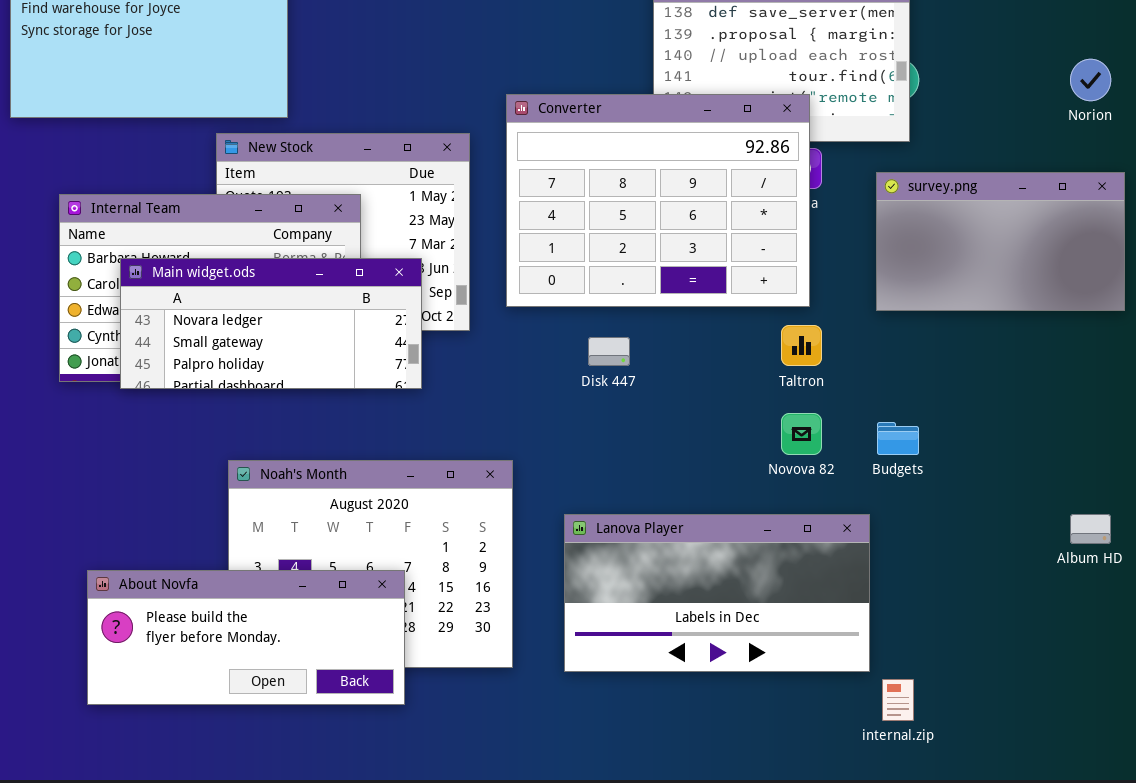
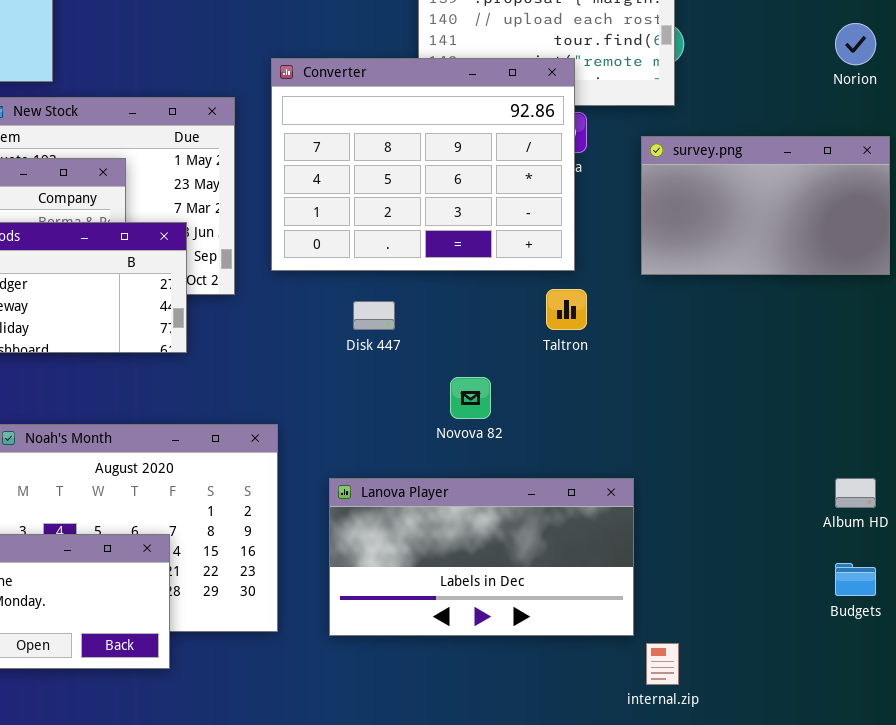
Novova 82: [781,413,822,455] -> [450,377,491,419], moved
Budgets: [877,422,919,455] -> [835,563,876,596], moved

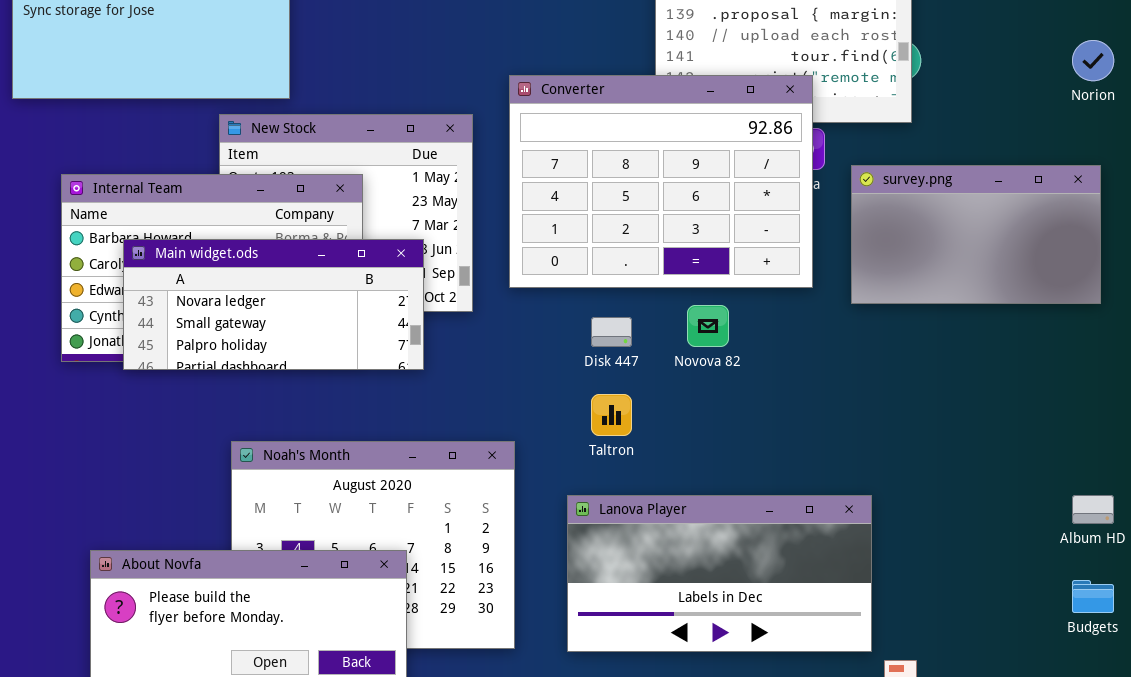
survey.png: [641,136,890,275] -> [851,165,1101,304], moved
Taltron: [546,289,587,330] -> [591,394,632,436], moved
Novova 82: [450,377,491,419] -> [687,305,729,347], moved

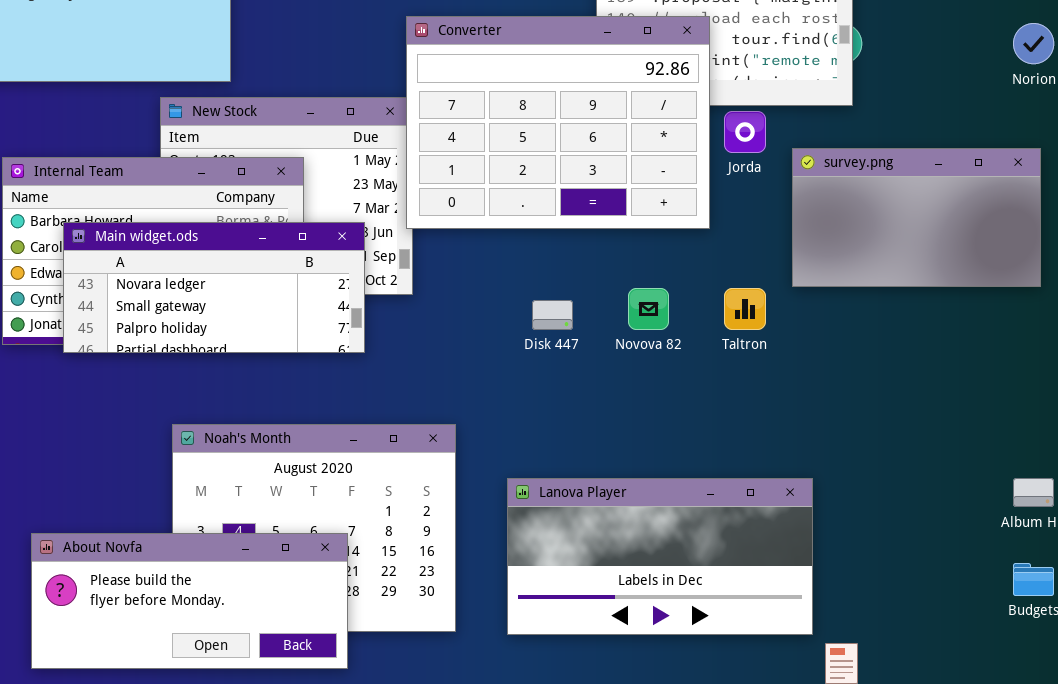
Converter: [509,75,813,288] -> [406,16,710,229], moved
Taltron: [591,394,632,436] -> [724,288,766,330], moved

